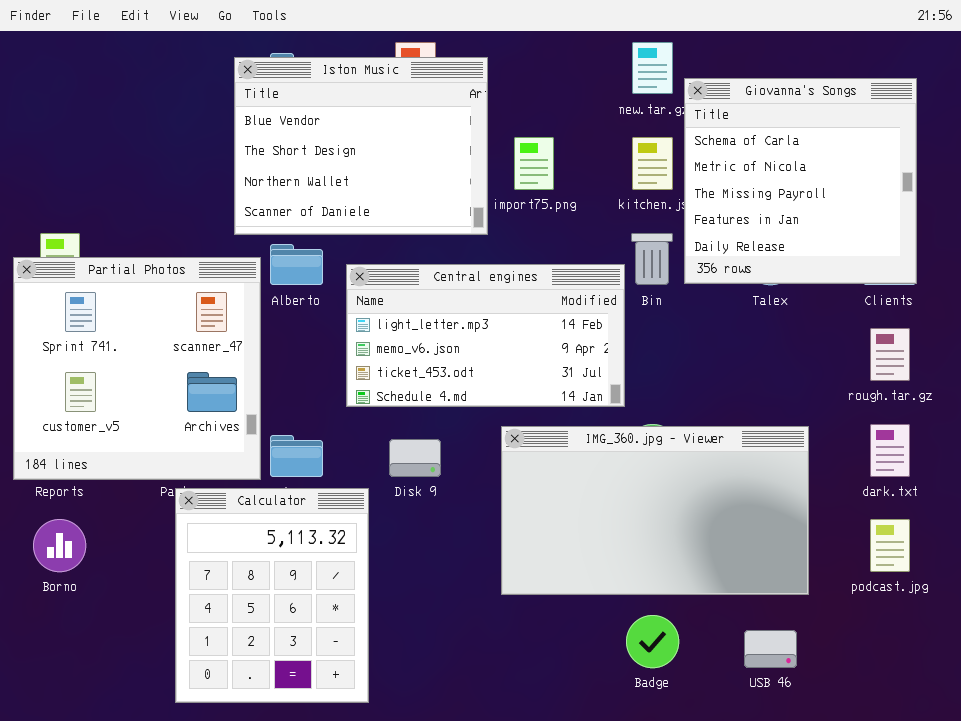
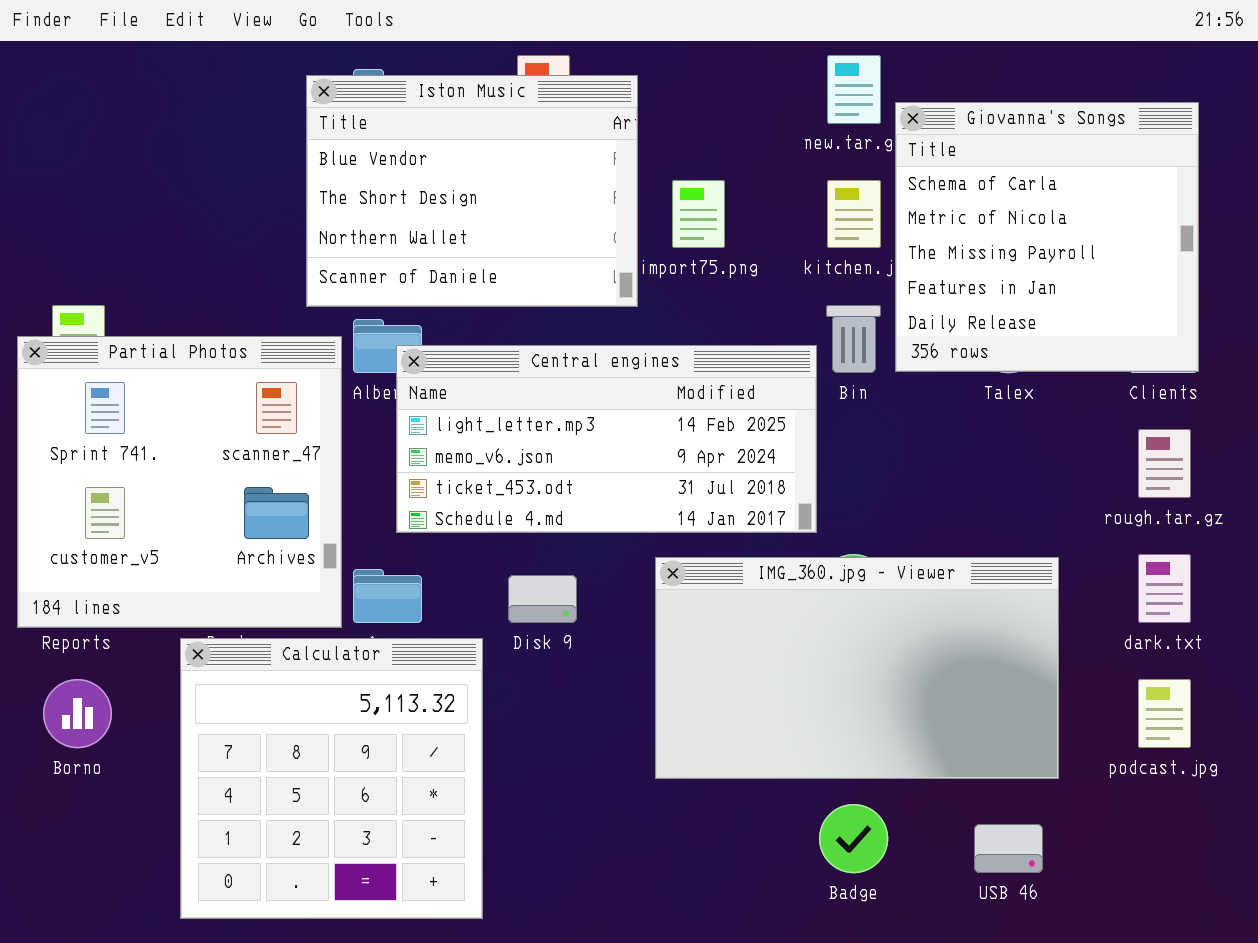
Central engines: [346,264,625,407] -> [396,345,817,533], resized
Calculator: [175,488,369,703] -> [180,638,483,919], resized

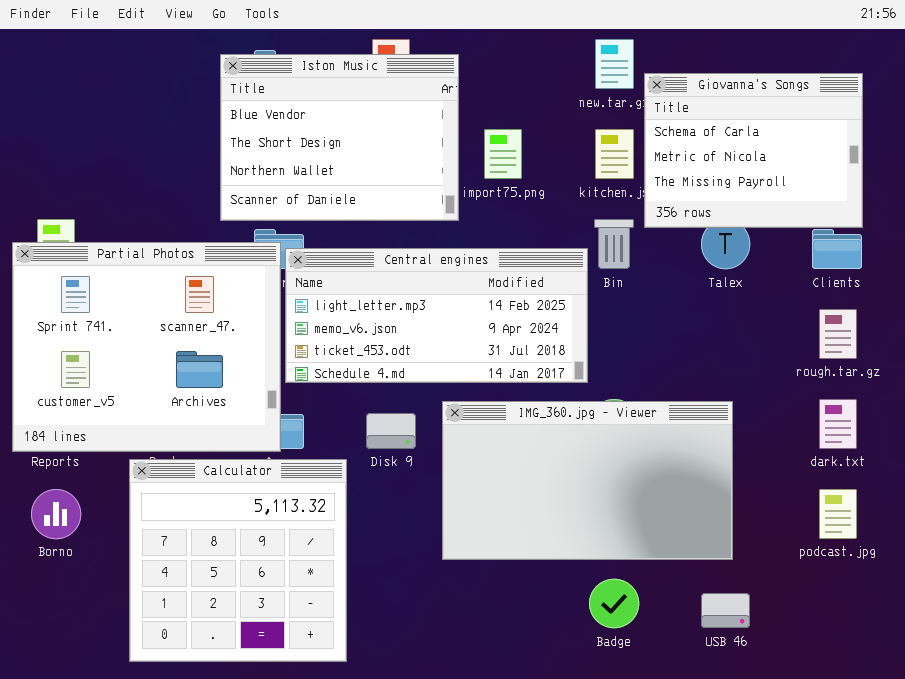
Giovanna's Songs: [895,102,1199,372] -> [644,73,863,228], resized
Partial Photos: [17,336,342,628] -> [12,242,281,452], resized
IMG_360.jpg - Viewer: [655,557,1059,779] -> [442,401,733,560], moved

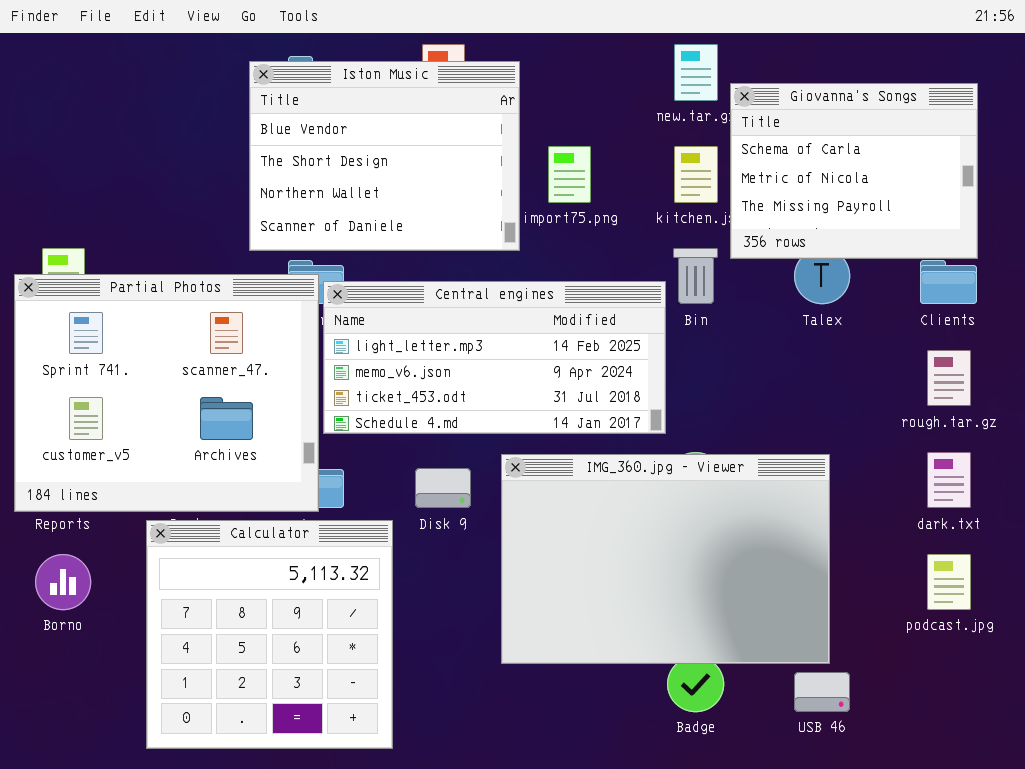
IMG_360.jpg - Viewer: [442,401,733,560] -> [501,454,830,664], resized

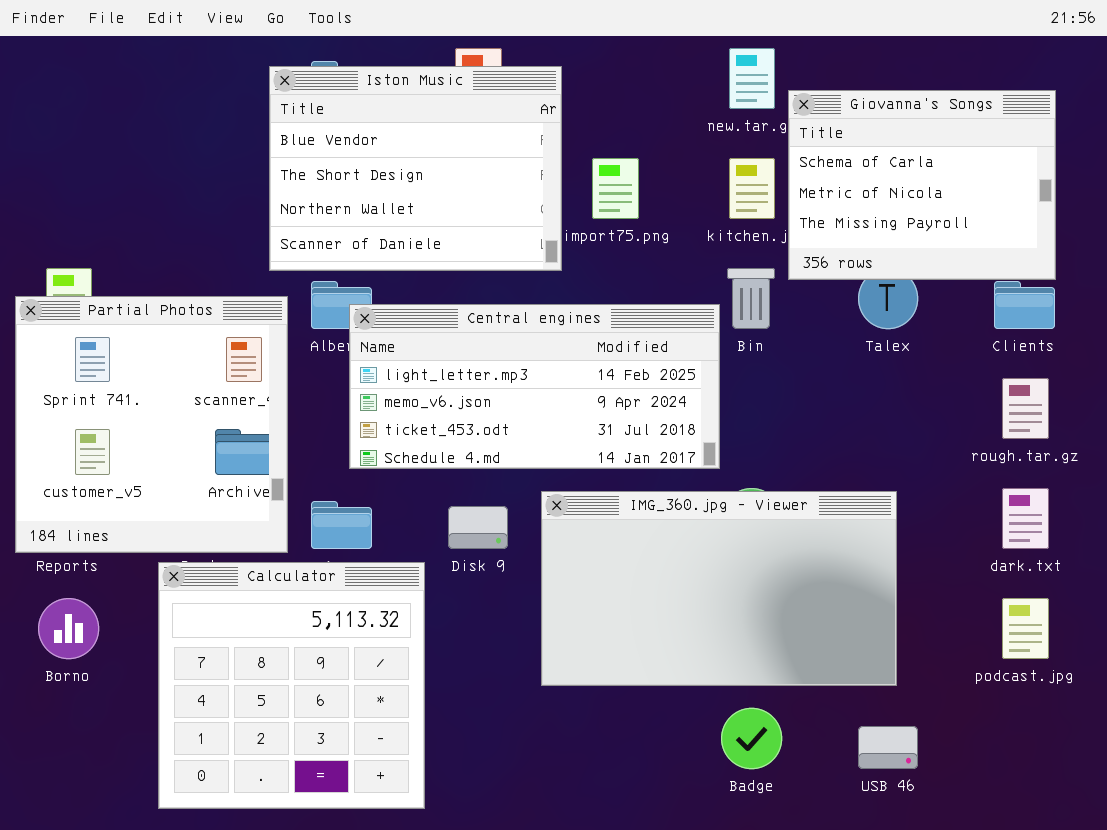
Partial Photos: [14,274,319,512] -> [15,296,288,553], resized
IMG_360.jpg - Viewer: [501,454,830,664] -> [541,491,897,686], resized

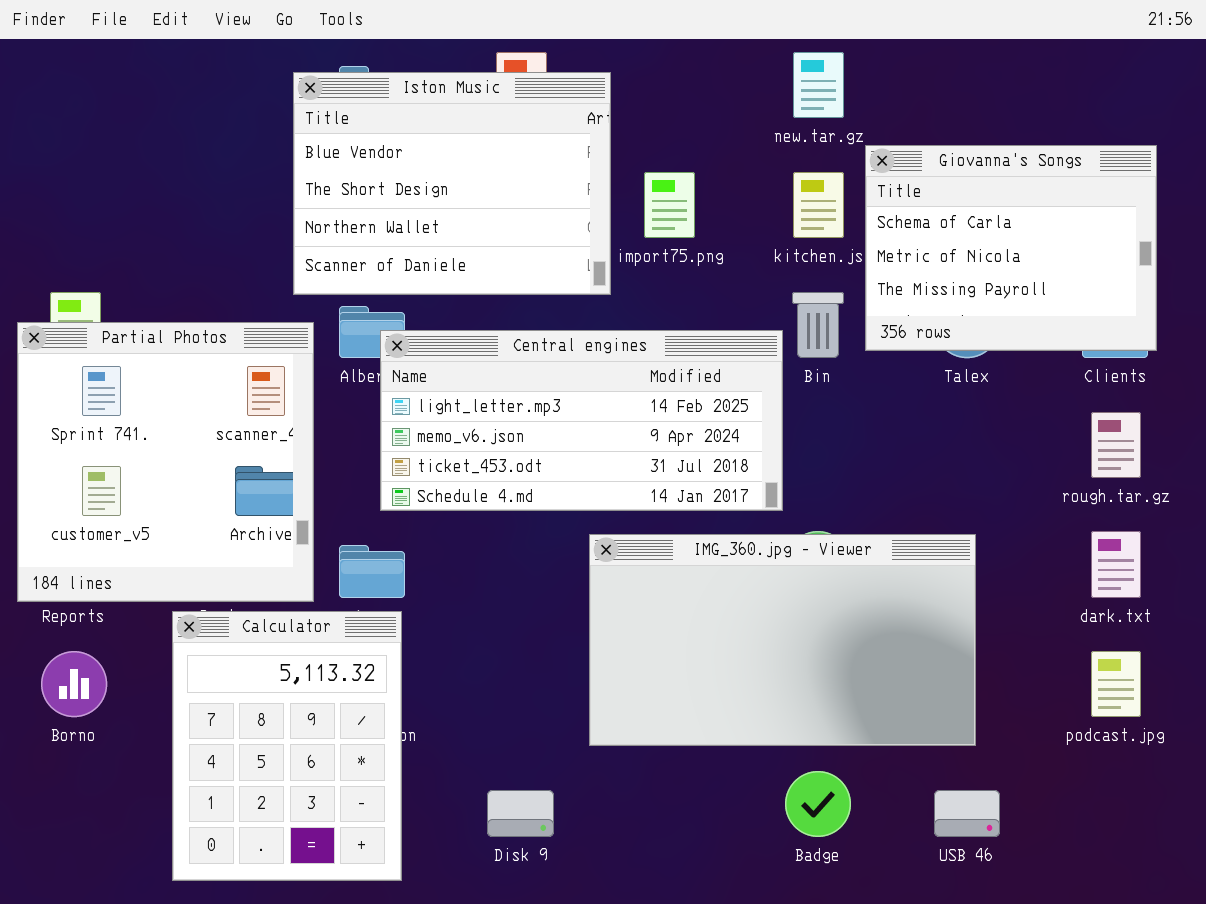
Giovanna's Songs: [788,90,1056,280] -> [865,145,1157,351], moved
Disk 9: [448,506,508,549] -> [487,790,554,837], moved
Calculator: [158,562,425,809] -> [172,611,402,881], resized

